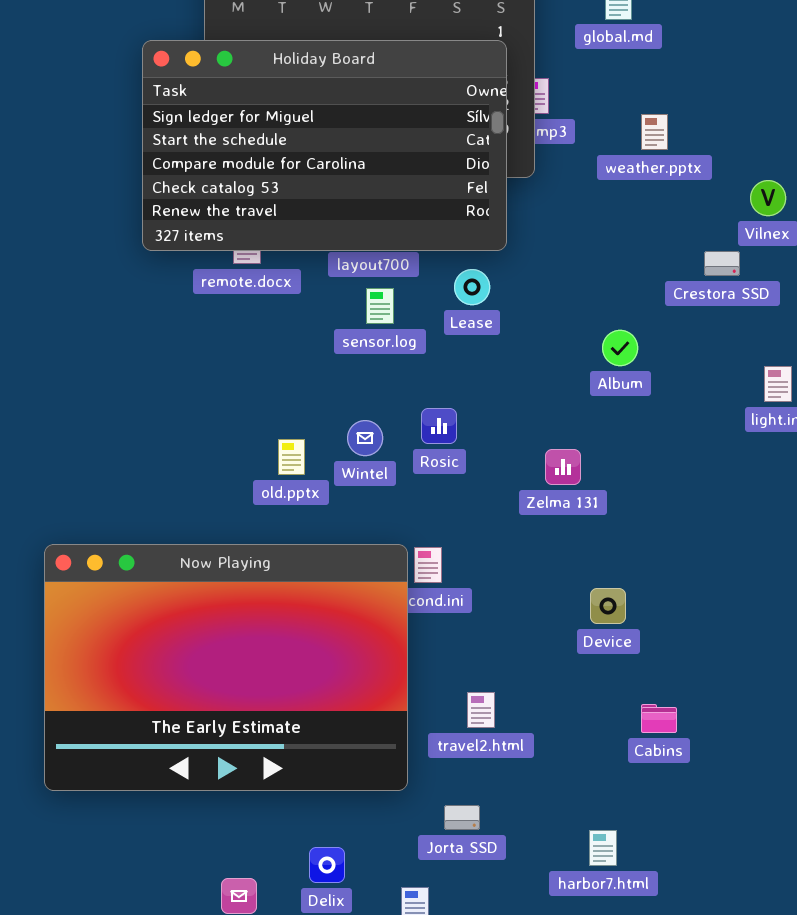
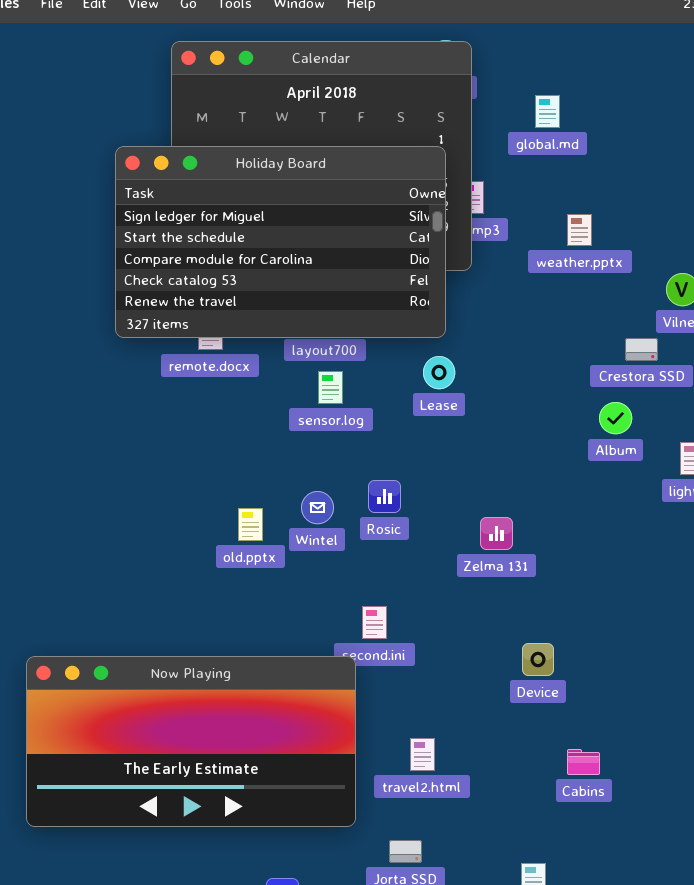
Lease: [454,269,490,305] -> [423,356,455,389], moved
Album: [602,330,638,366] -> [599,402,632,434], moved
Now Playing: [44,544,408,791] -> [26,656,356,827], resized

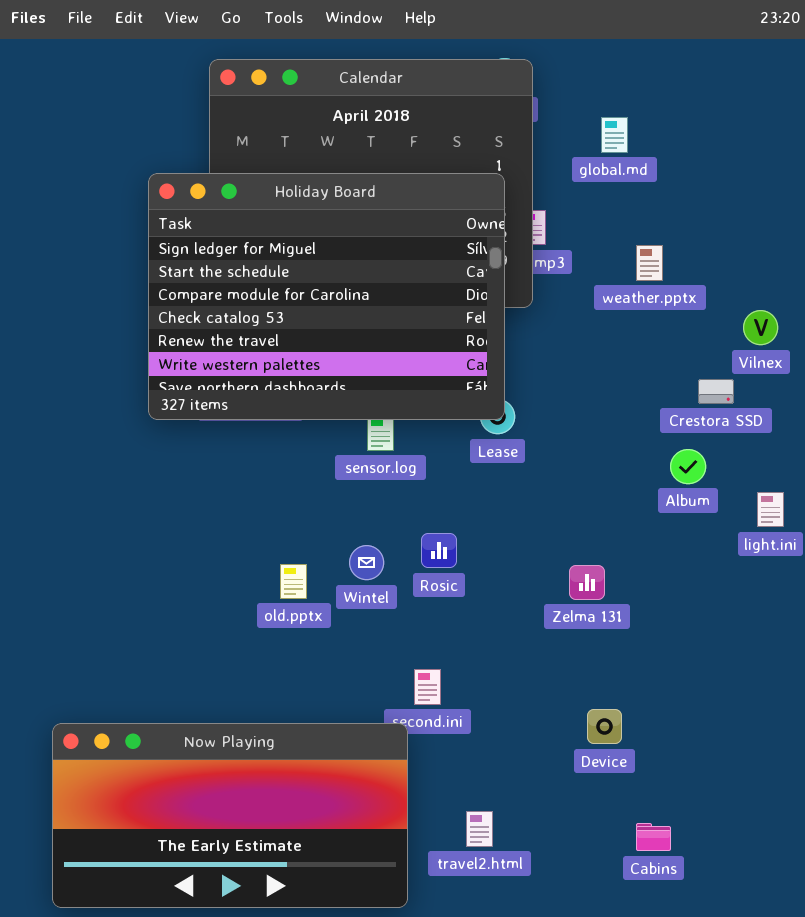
Holiday Board: [115,146,446,338] -> [148,173,505,420], resized
Zelma 131: [480,517,513,550] -> [569,565,605,600], moved

